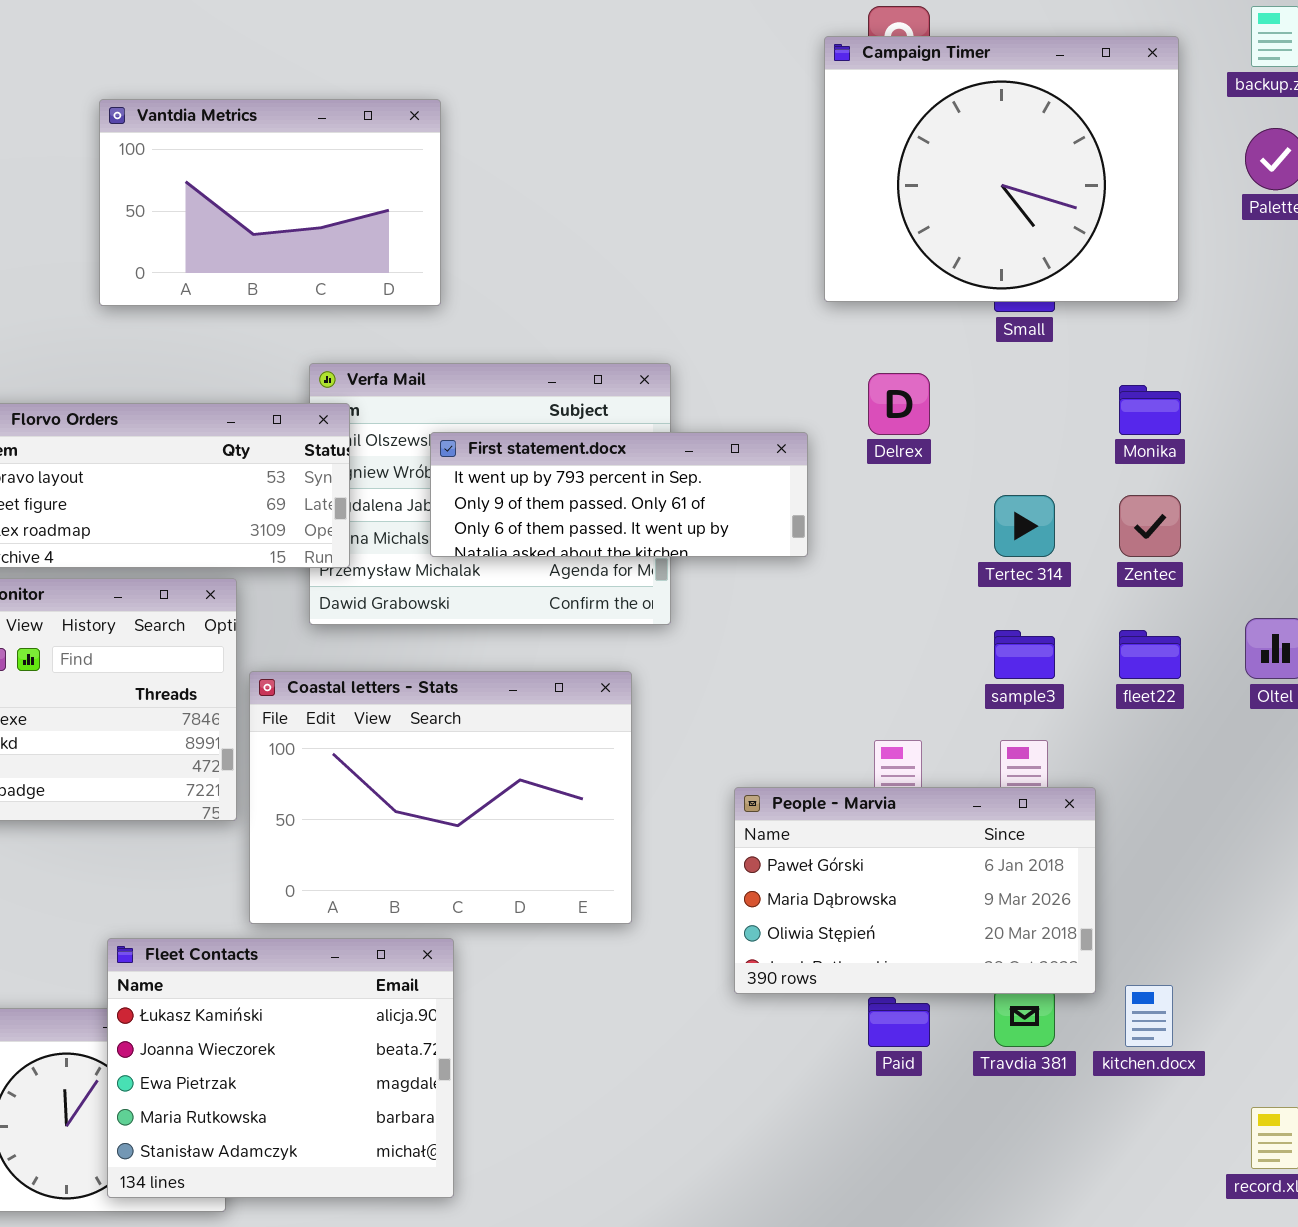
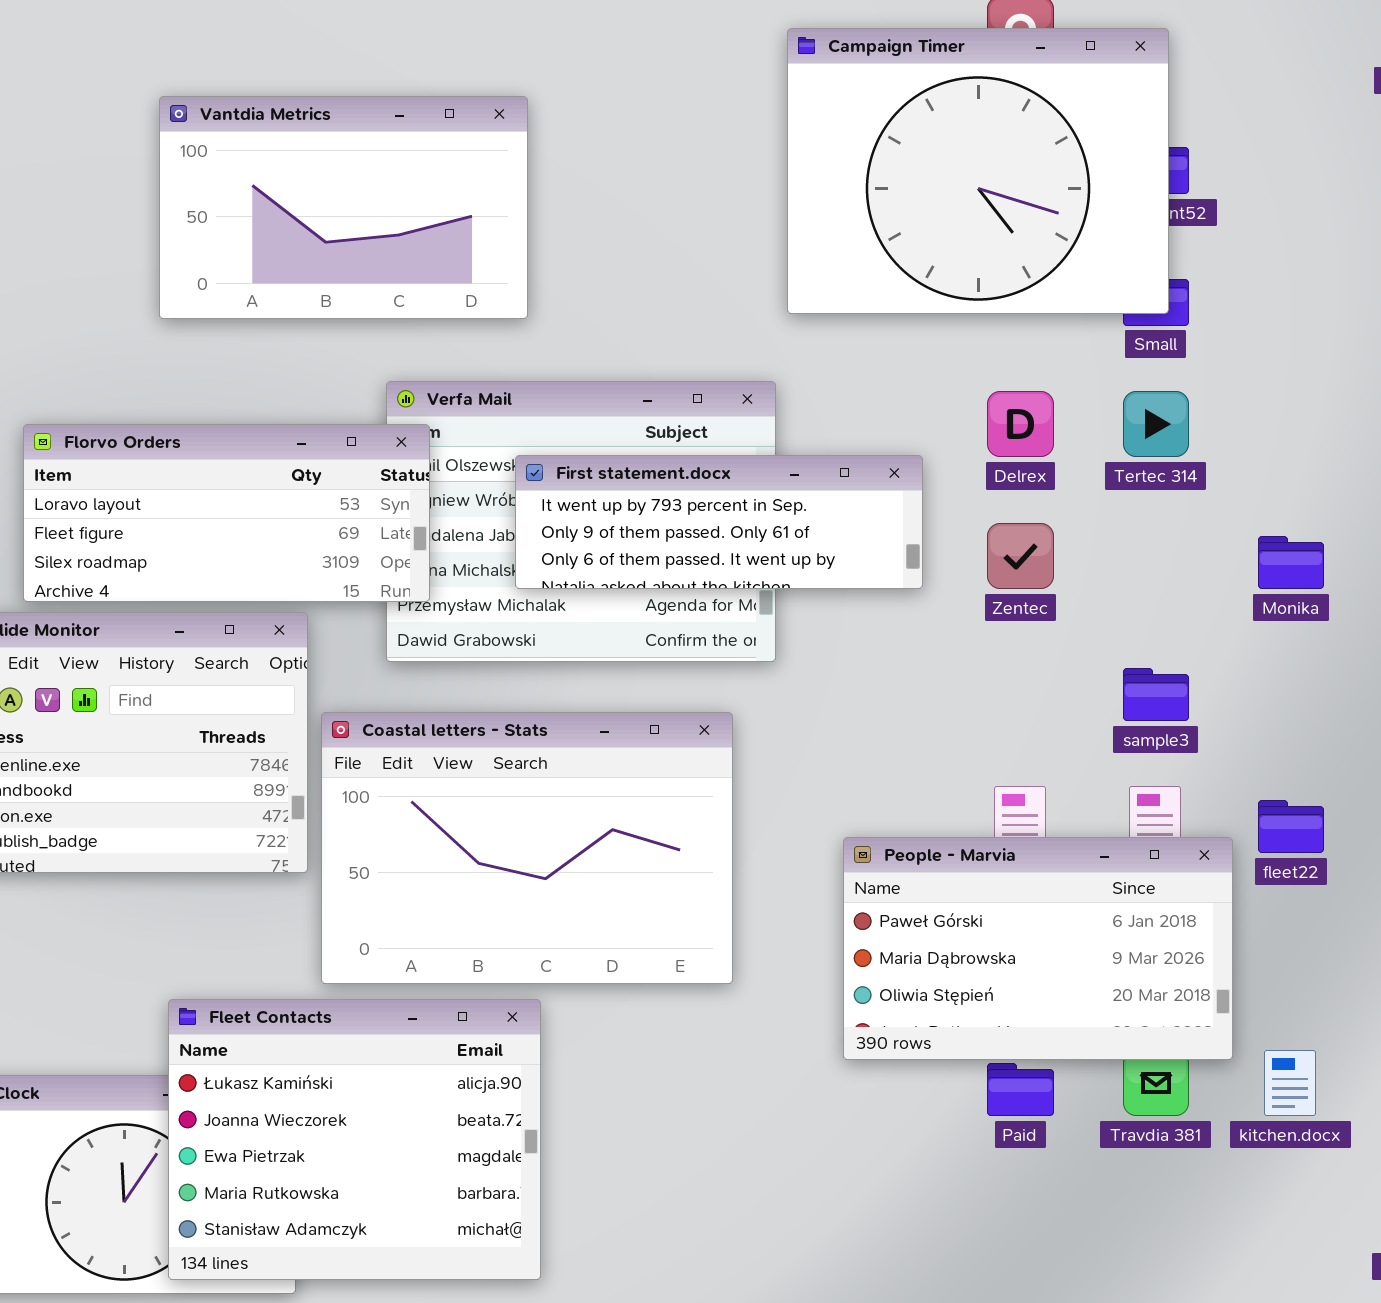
Campaign Timer: [824,36,1179,302] -> [787,28,1169,314], moved
Monika: [1119,385,1181,435] -> [1258,536,1324,589], moved
Tertec 314: [994,495,1055,557] -> [1123,391,1189,457], moved
Zentec: [1119,495,1181,557] -> [987,523,1054,589], moved
fleet22: [1119,630,1181,679] -> [1258,800,1324,853], moved

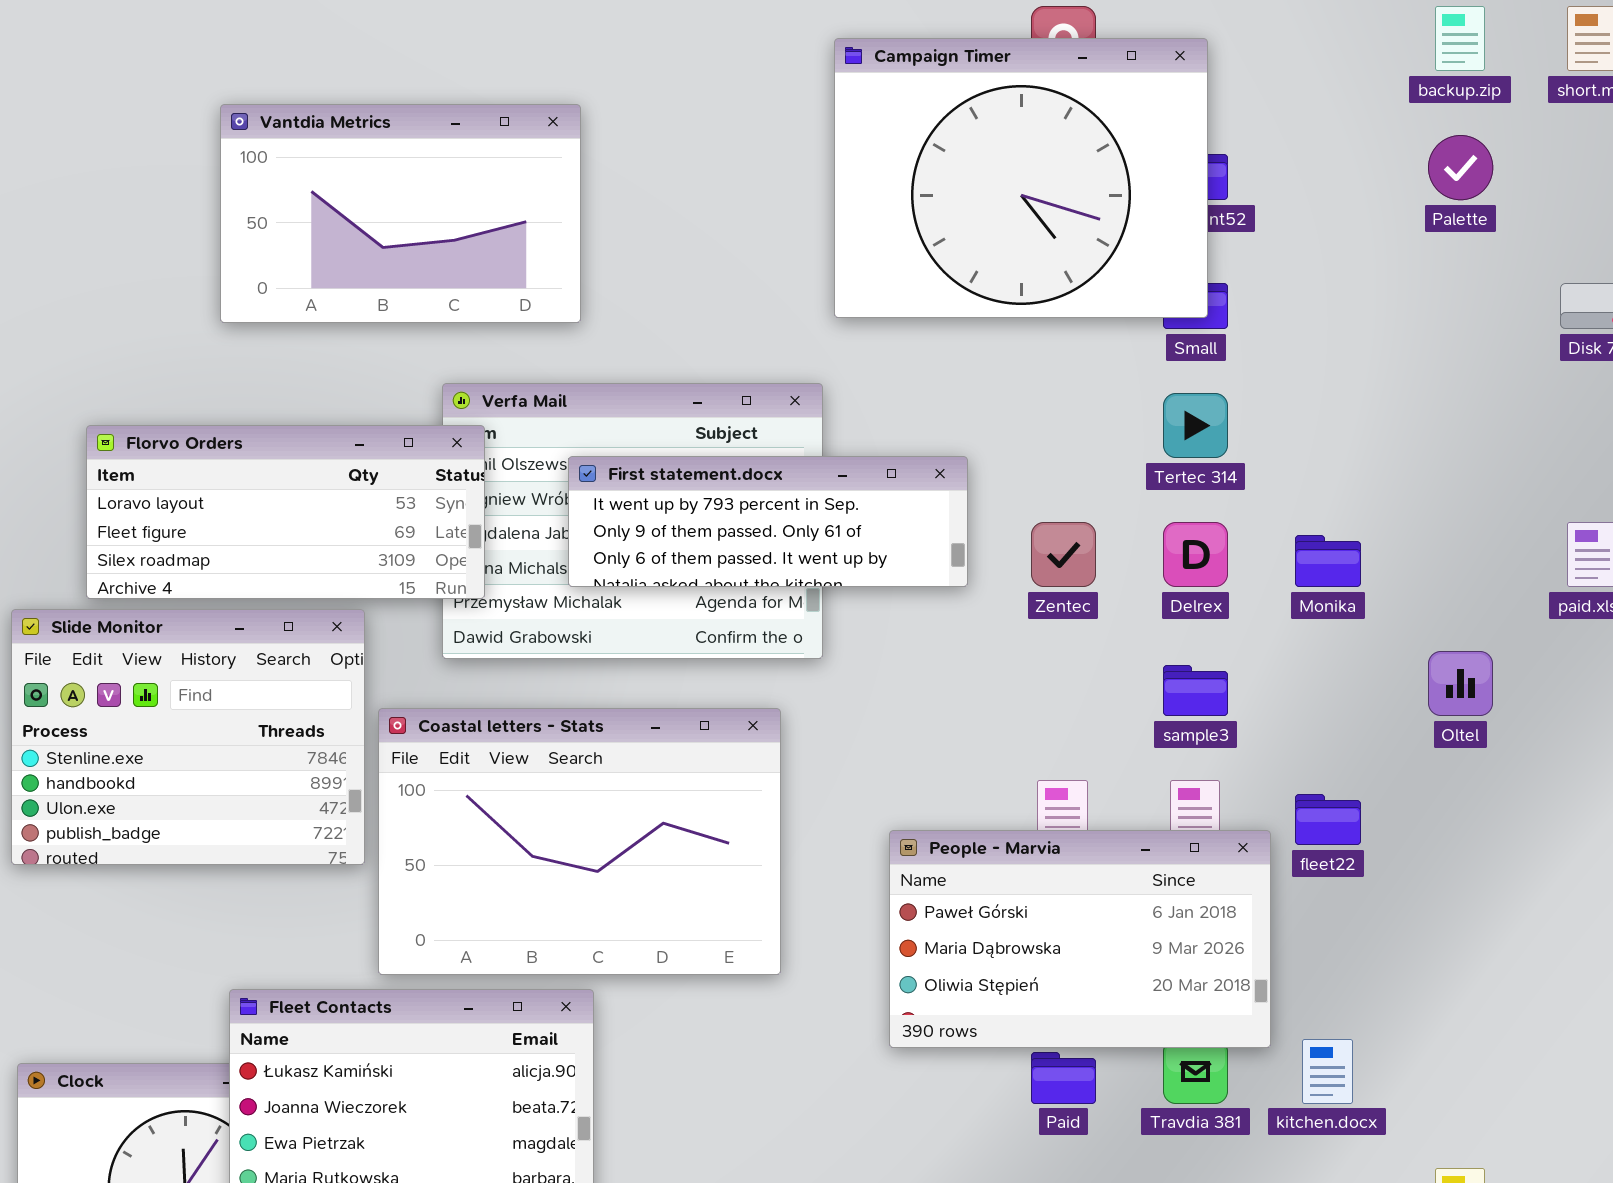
Delrex: [987,391,1054,457] -> [1163,522,1228,587], moved

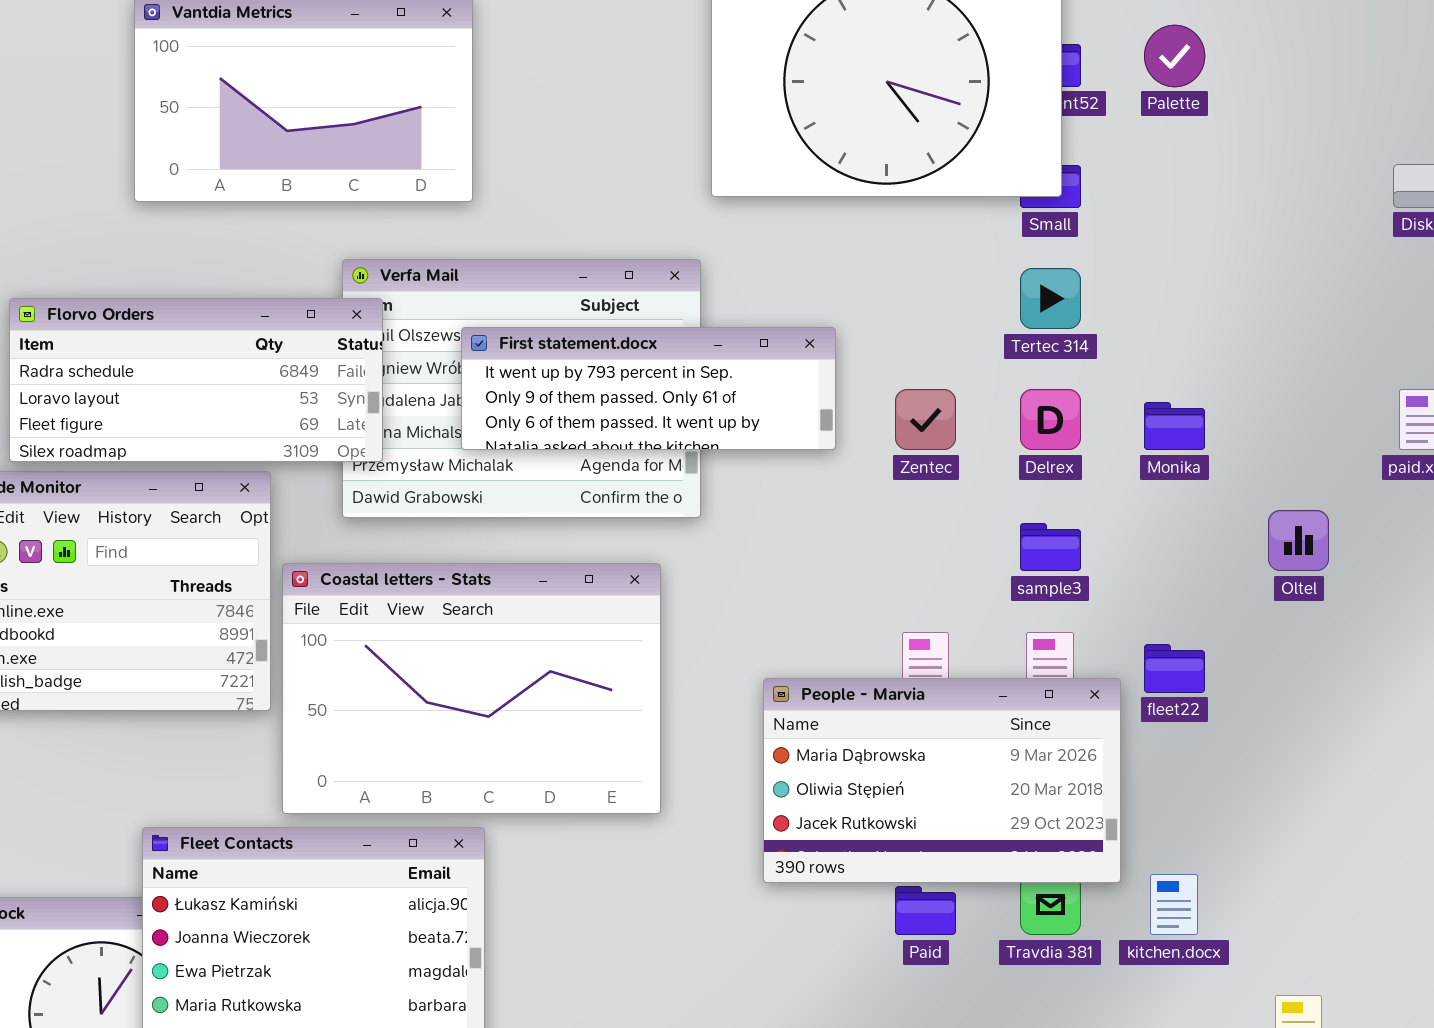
Palette: [1428,135,1493,200] -> [1144,25,1205,87], moved
Florvo Orders: [86,425,485,599] -> [9,298,383,462], scrolled up 1 row
People - Marvia: [889,830,1271,1048] -> [763,678,1121,883], scrolled down 1 row

